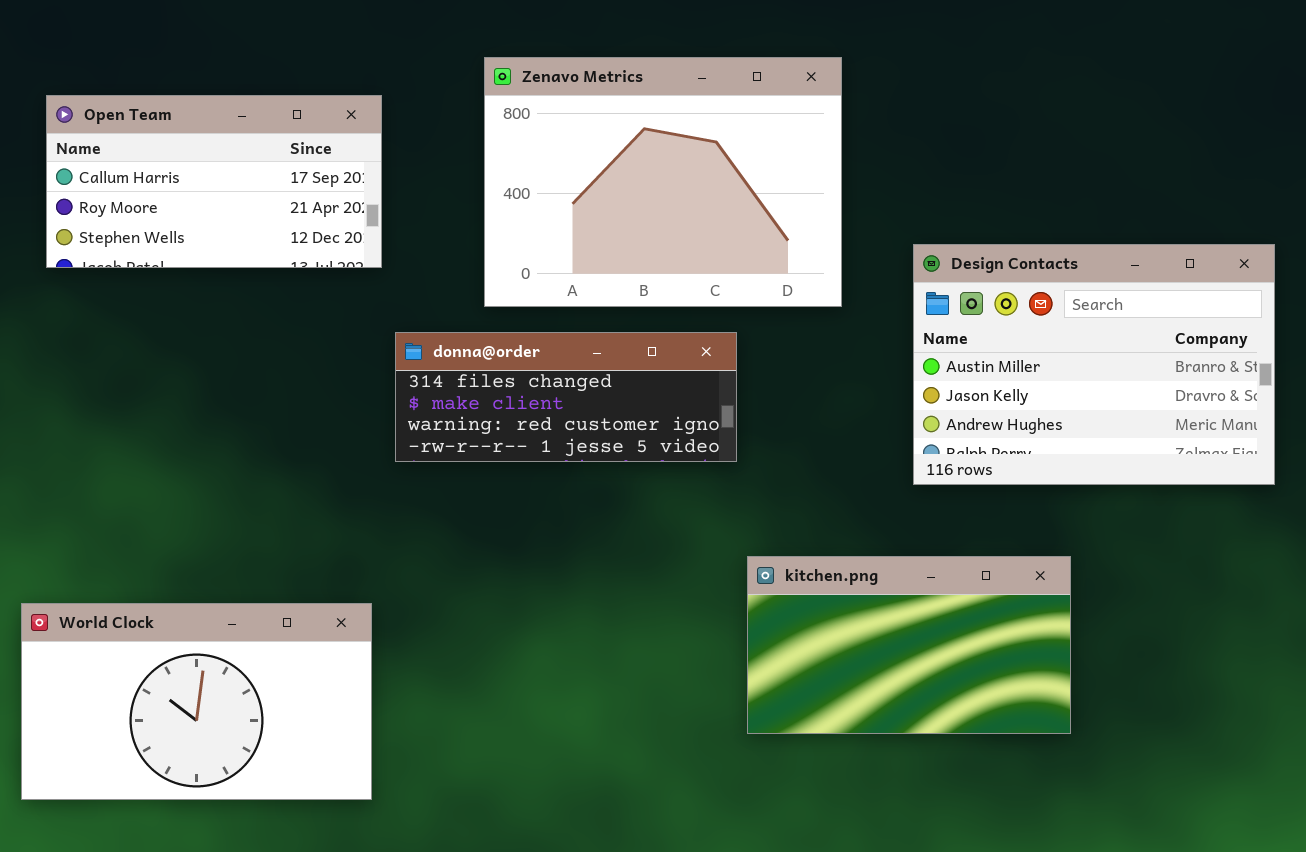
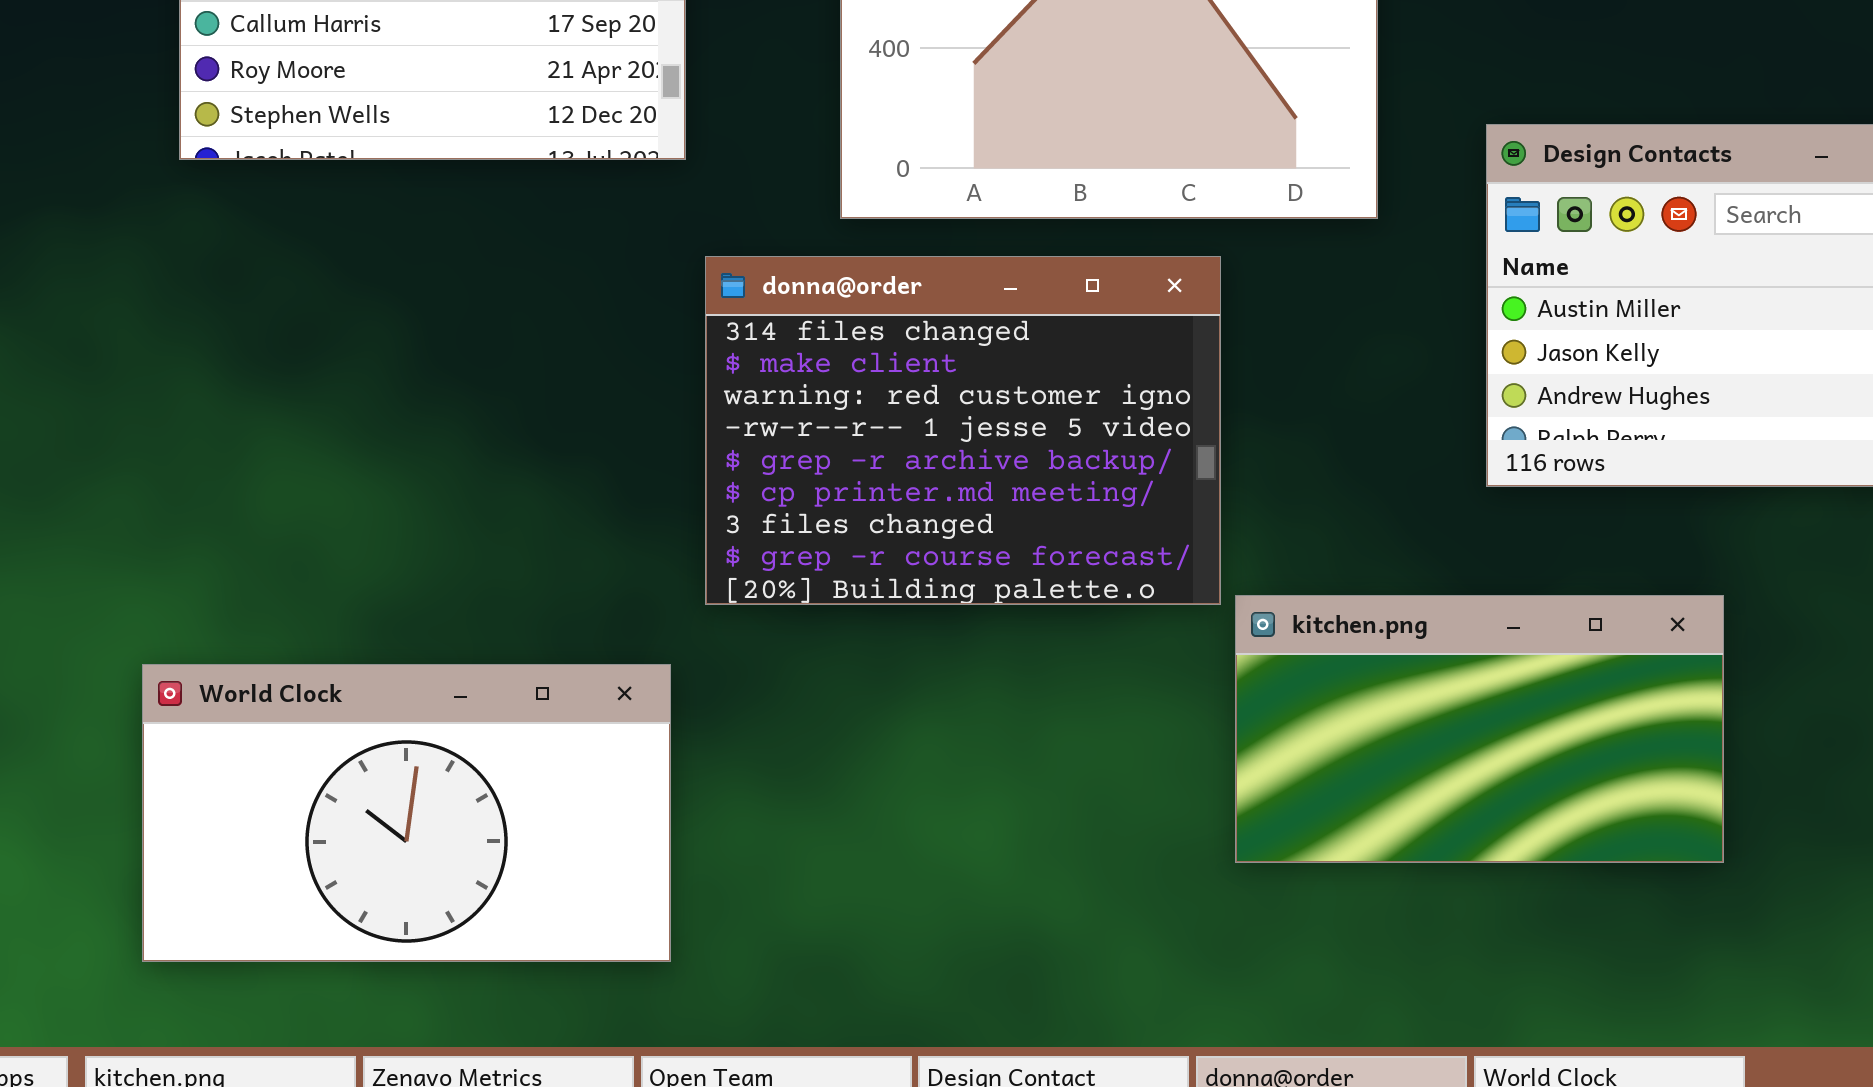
donna@order: [395,332,737,462] -> [705,256,1221,605], resized

